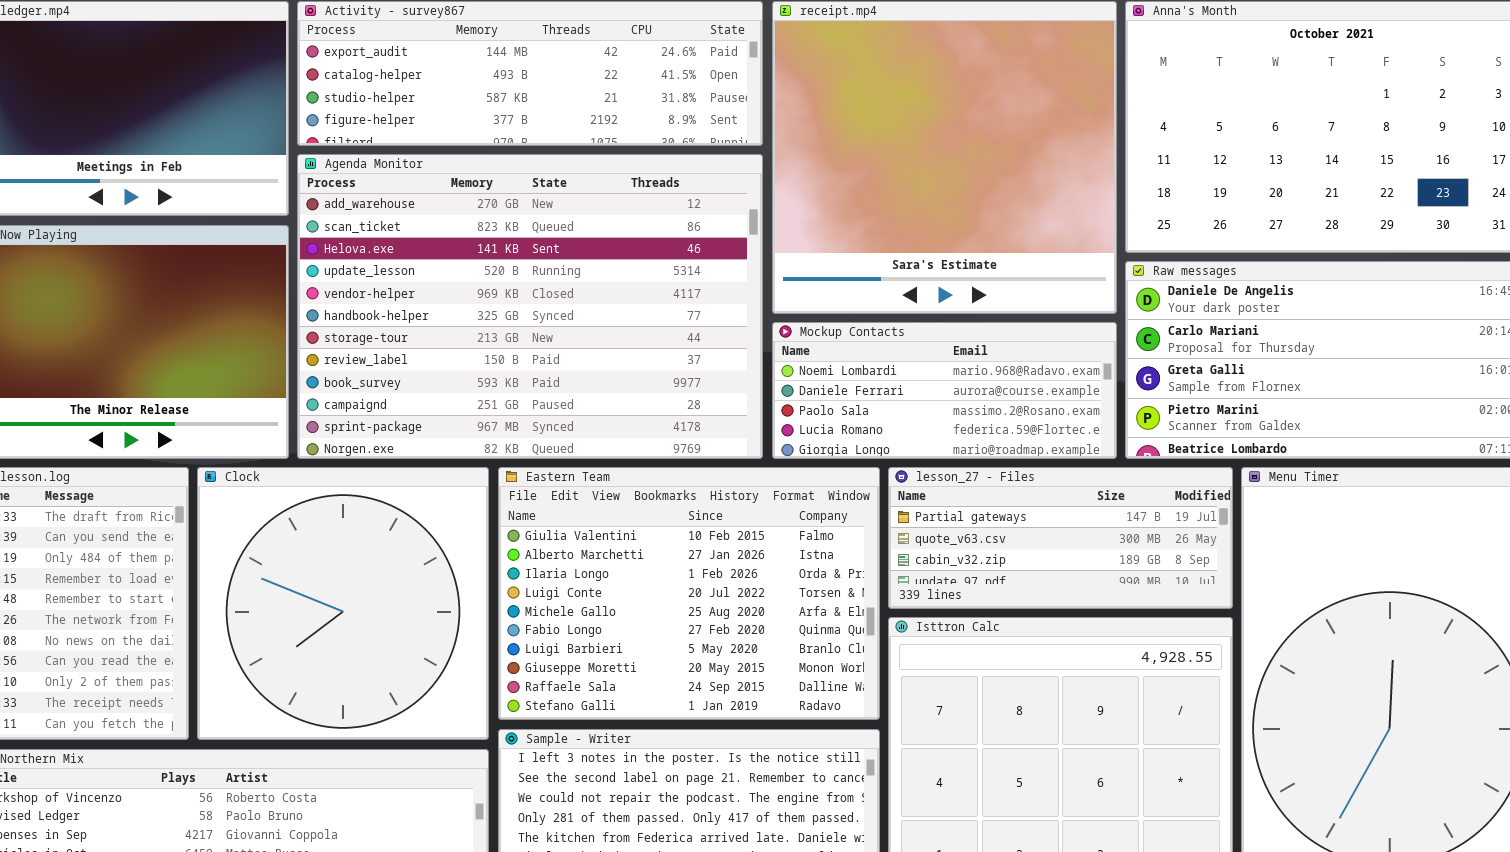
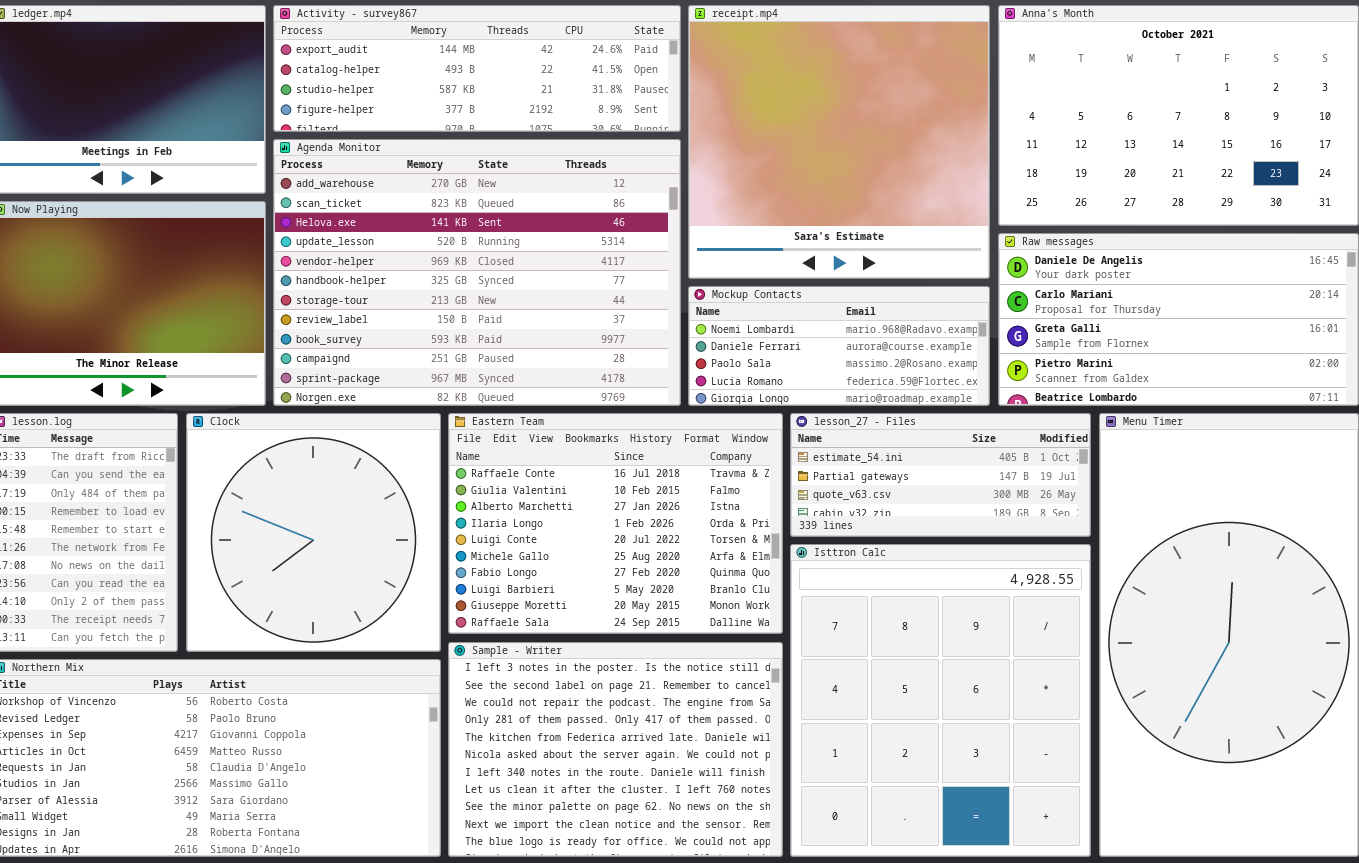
Eastern Team: [498,467,880,720] -> [448,413,783,634], scrolled up 1 row
lesson_27 - Files: [888,467,1233,609] -> [790,413,1091,537], scrolled up 1 row

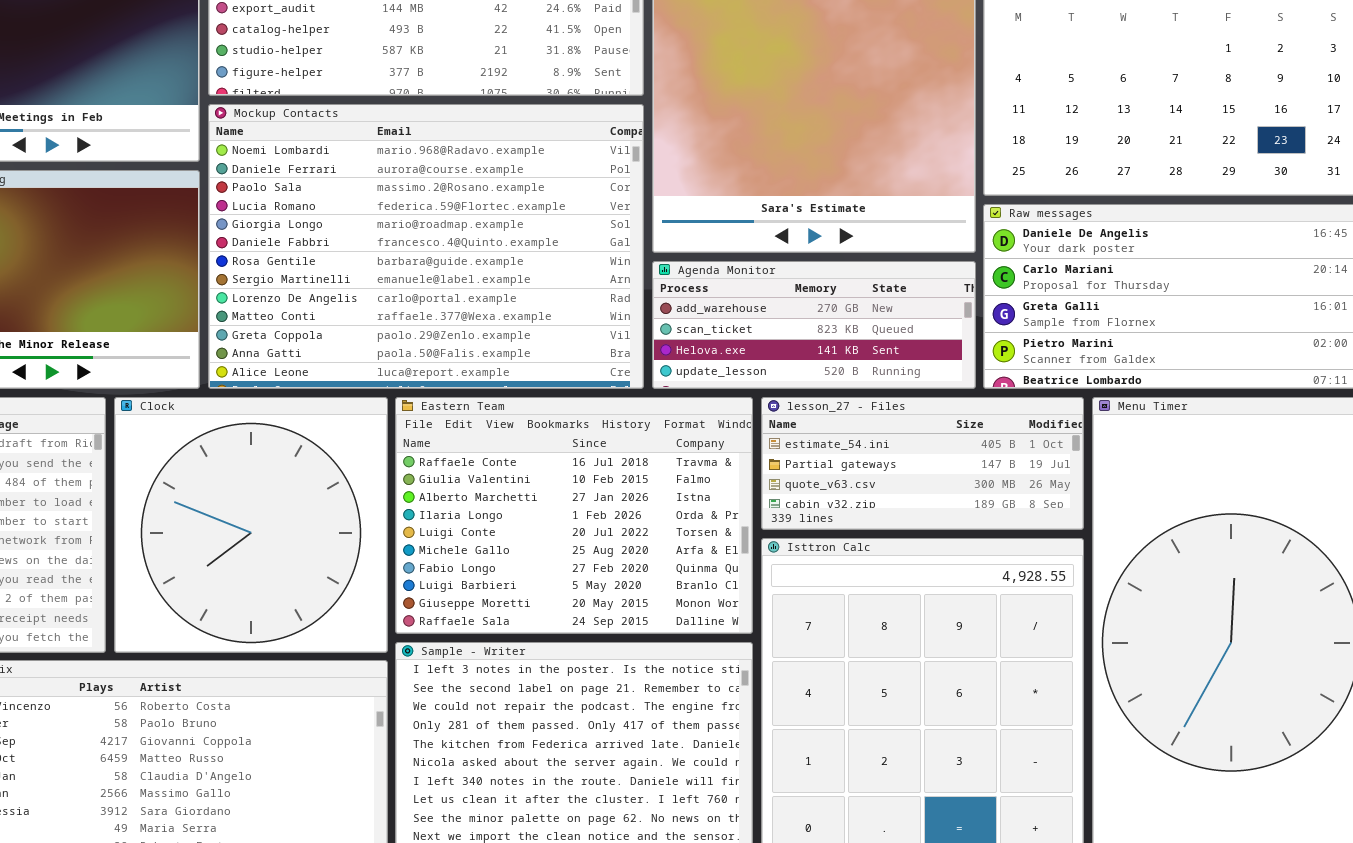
Agenda Monitor: [273,139,681,406] -> [652,261,976,389], moved, resized
Mockup Contacts: [688,286,990,406] -> [208,104,644,389], moved, resized

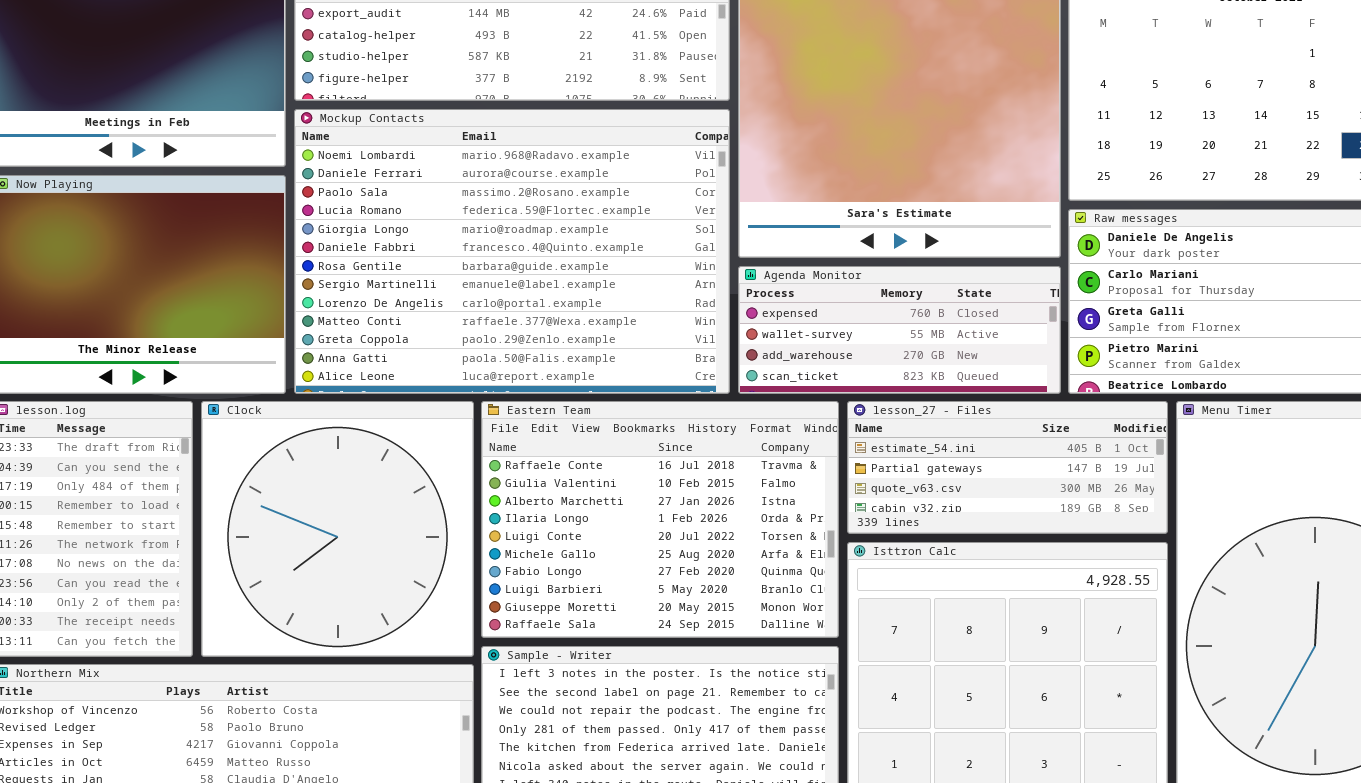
Agenda Monitor: [652,261,976,389] -> [738,266,1061,394], scrolled up 2 rows

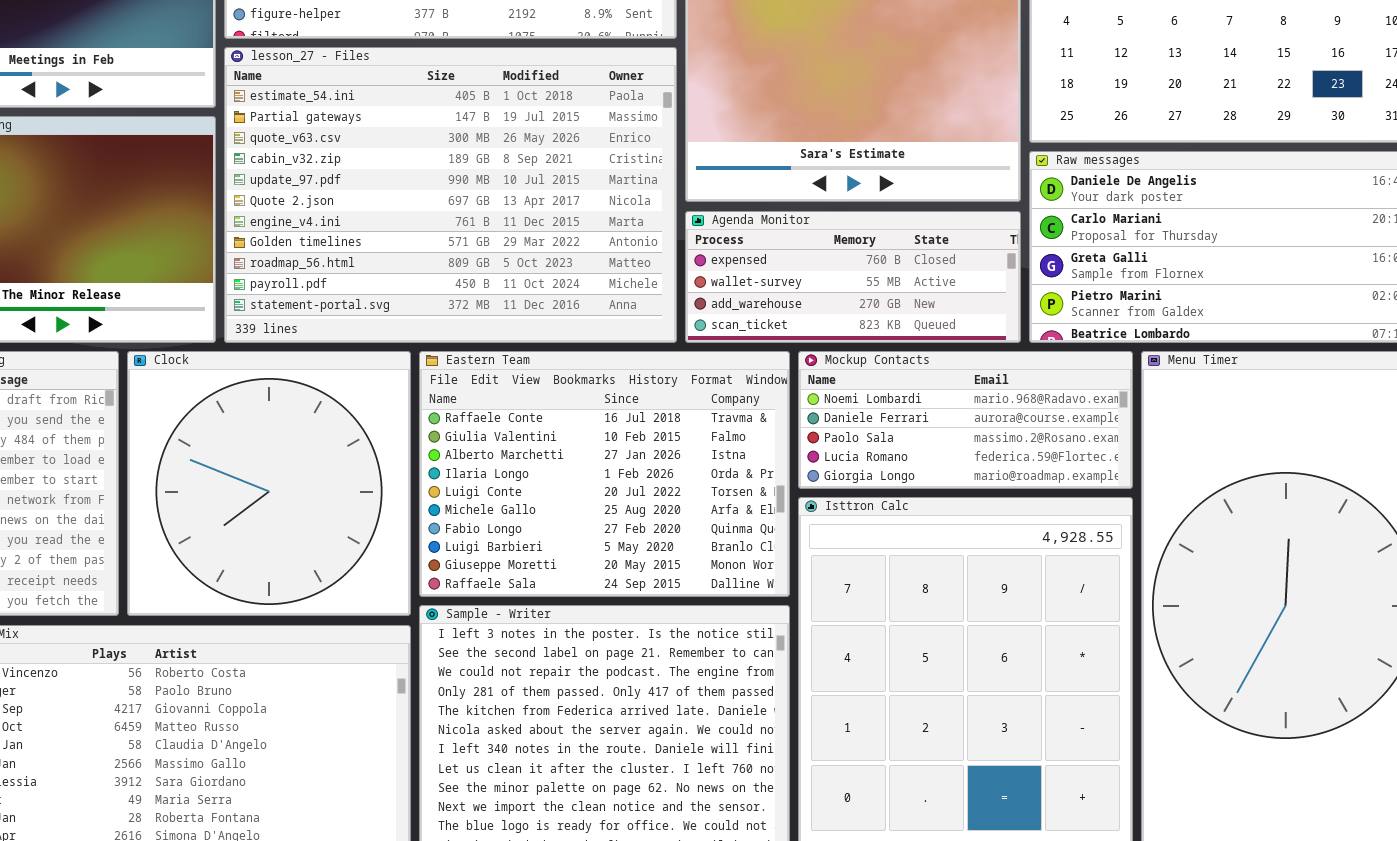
Mockup Contacts: [294,109,730,394] -> [798,351,1133,489], moved, resized
lesson_27 - Files: [847,401,1168,534] -> [224,47,677,343], moved, resized

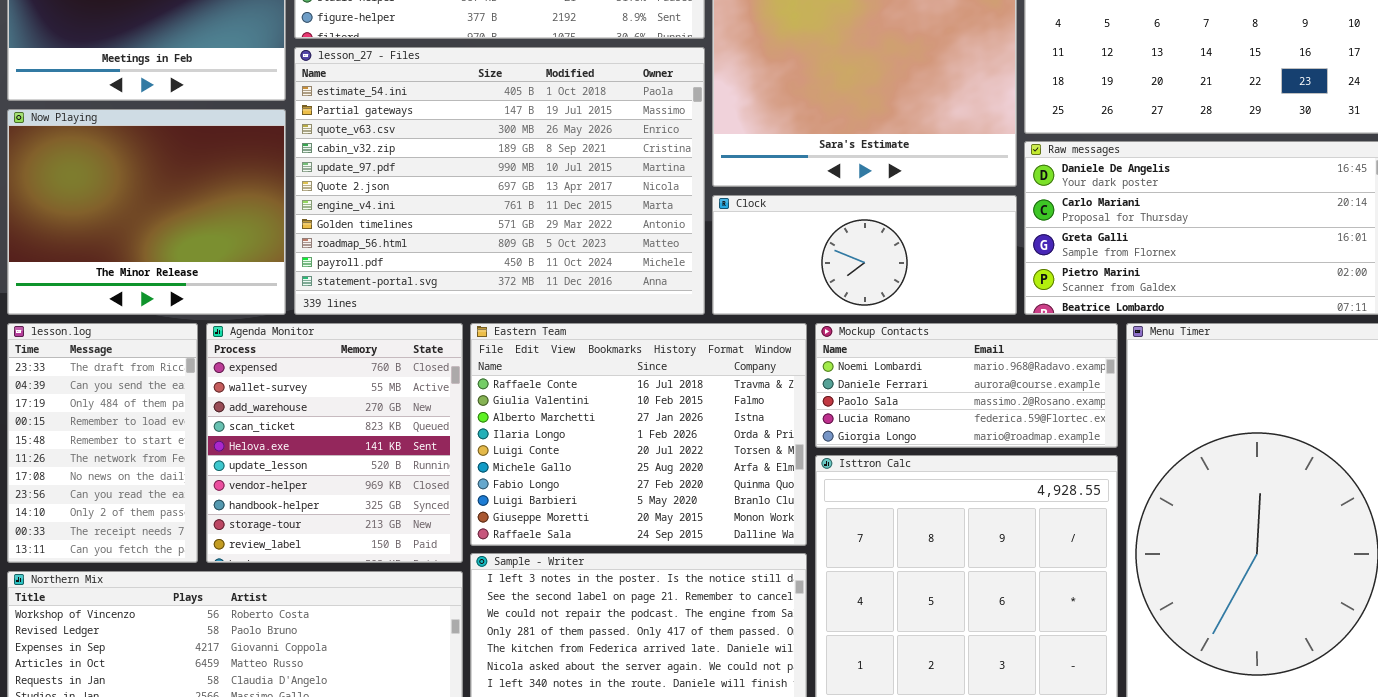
Agenda Monitor: [685,211,1021,343] -> [206,323,463,563], moved, resized
Clock: [127,351,411,616] -> [712,195,1017,315], moved, resized

